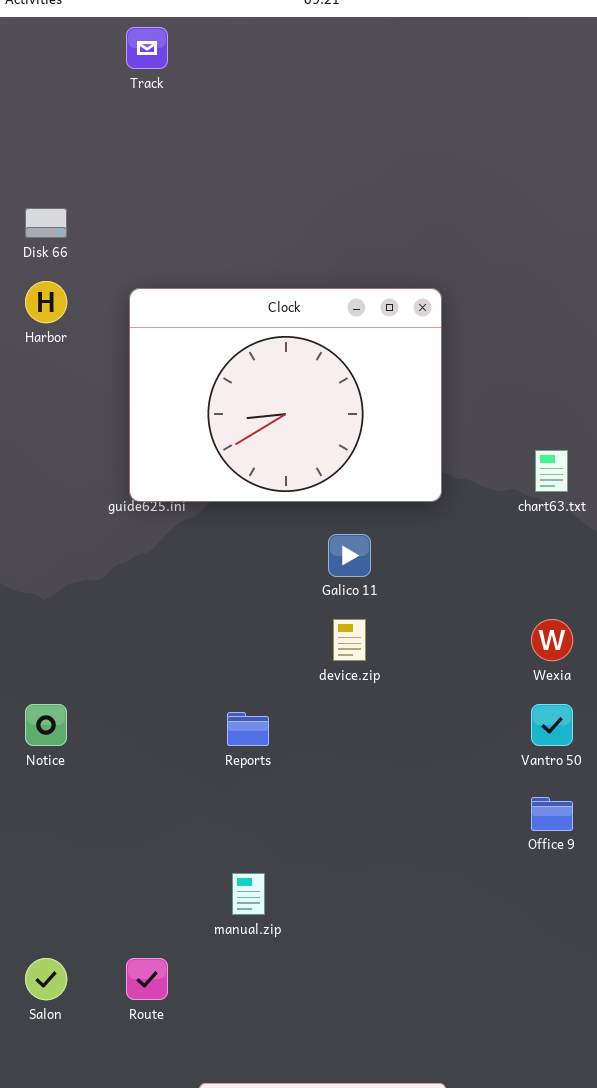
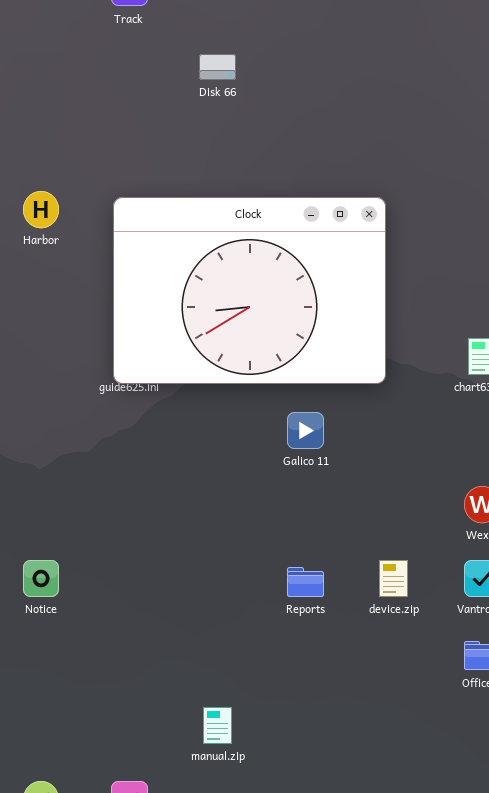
Disk 66: [25,208,67,238] -> [199,54,236,80], moved
device.zip: [333,619,366,661] -> [379,560,408,597], moved
Reports: [227,712,269,746] -> [287,567,324,597], moved

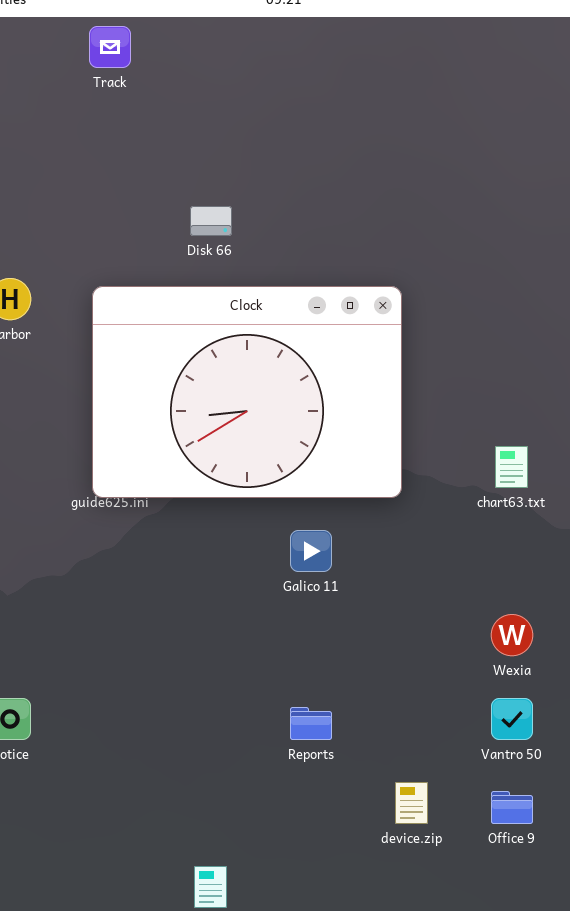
Disk 66: [199,54,236,80] -> [190,206,232,236], moved
device.zip: [379,560,408,597] -> [395,782,428,824], moved

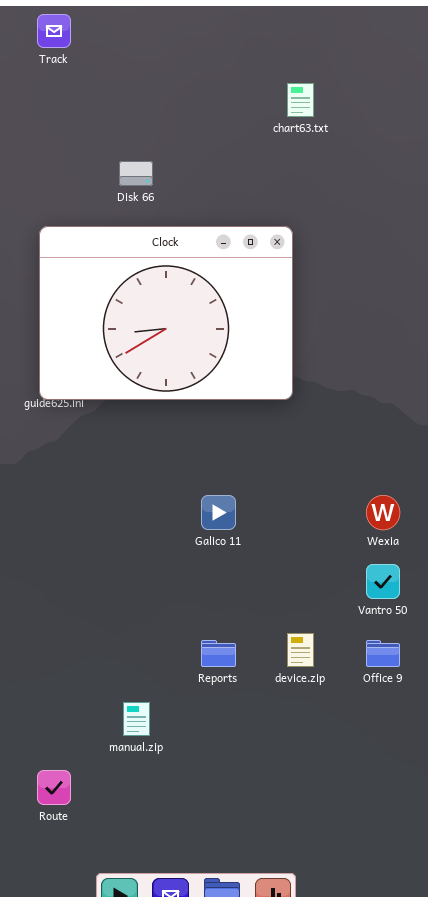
chart63.txt: [495,446,528,488] -> [287,83,314,117], moved
Galico 11: [290,530,332,572] -> [201,495,236,530], moved
Reports: [290,707,332,740] -> [201,640,236,667], moved

